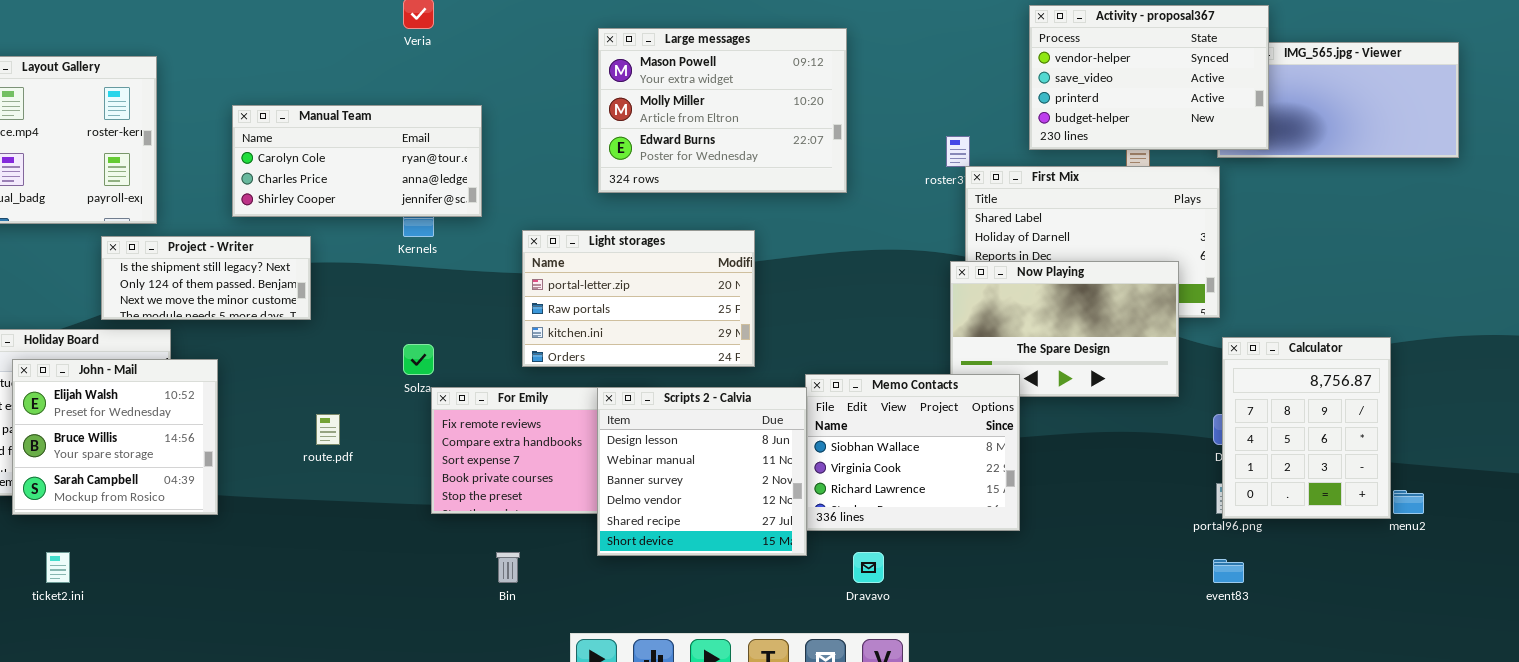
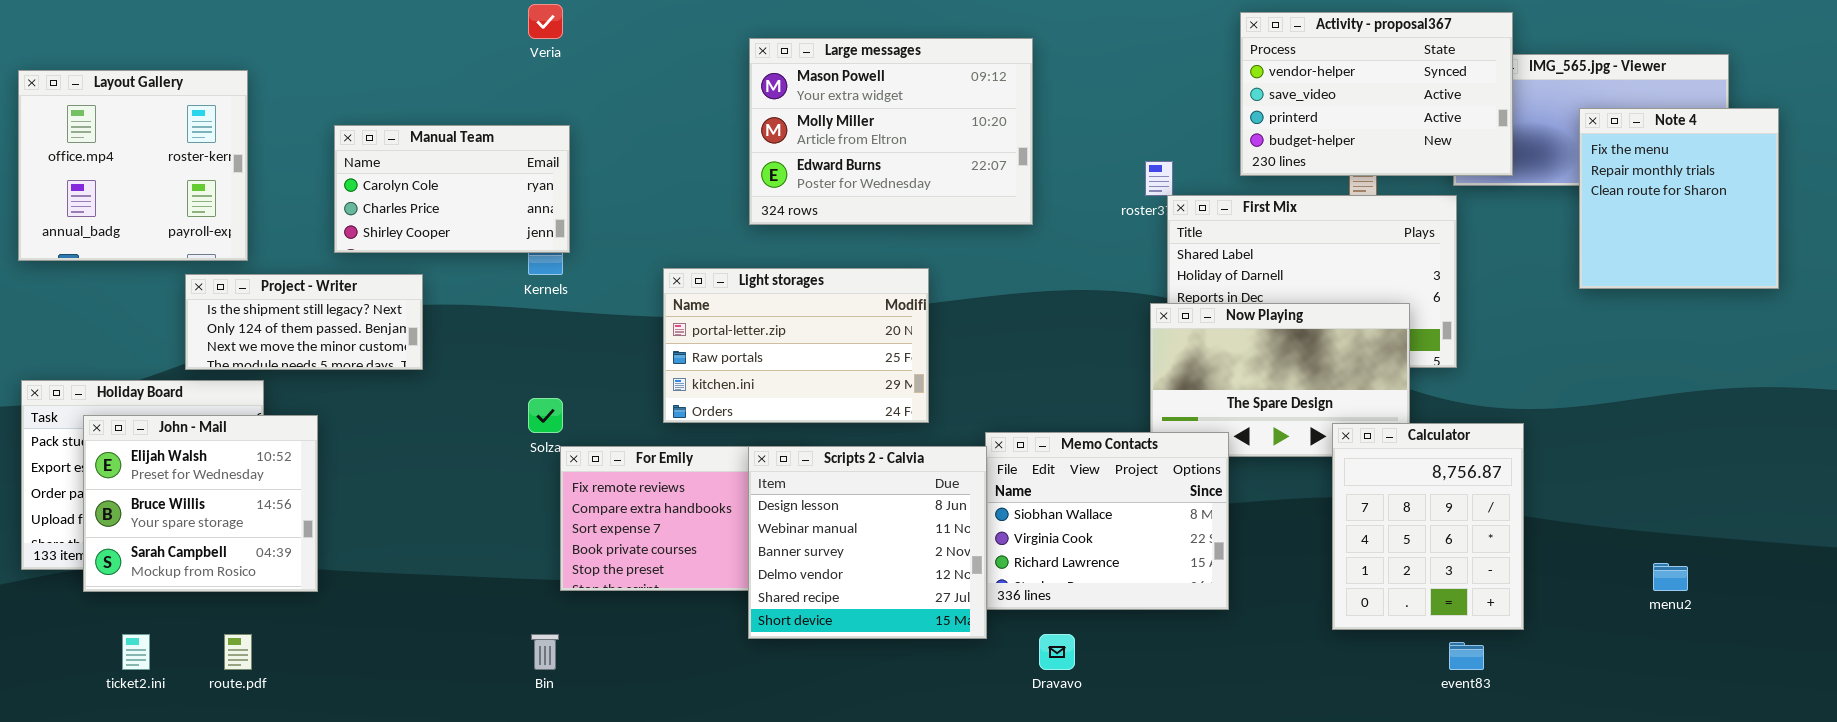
Note 4: none -> [1579,108,1779,289], opened
Manual Team: [232,105,482,217] -> [334,125,570,253], resized
Calculator: [1222,337,1391,519] -> [1332,423,1524,630], moved
route.pdf: [316,414,340,445] -> [224,634,252,670], moved
Bin: [496,552,520,583] -> [531,634,559,670], moved

